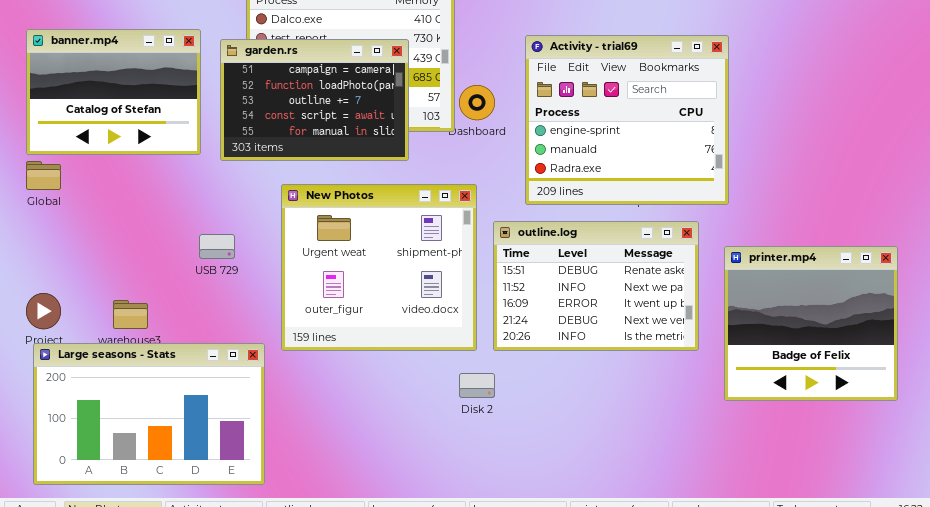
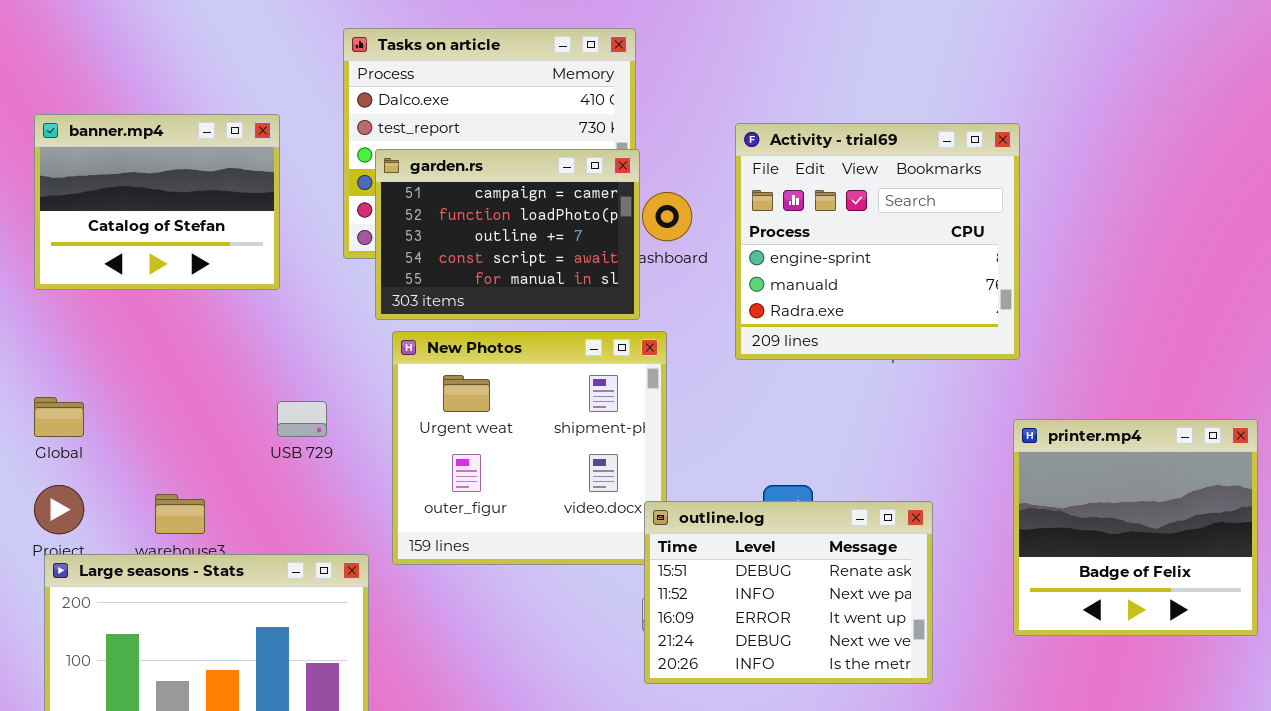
garden.rs: [220,39,409,161] -> [375,149,640,320], moved
Global: [26,161,61,190] -> [34,397,84,437], moved
outline.log: [493,221,699,351] -> [644,501,933,684], moved

